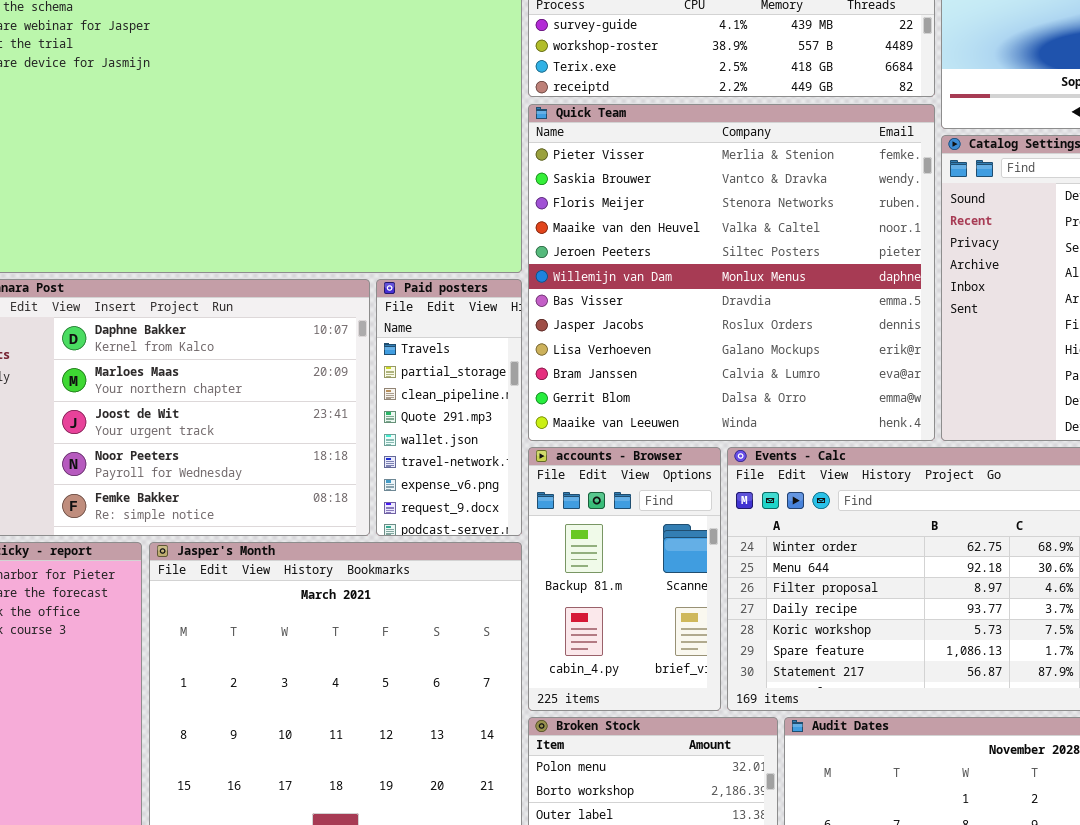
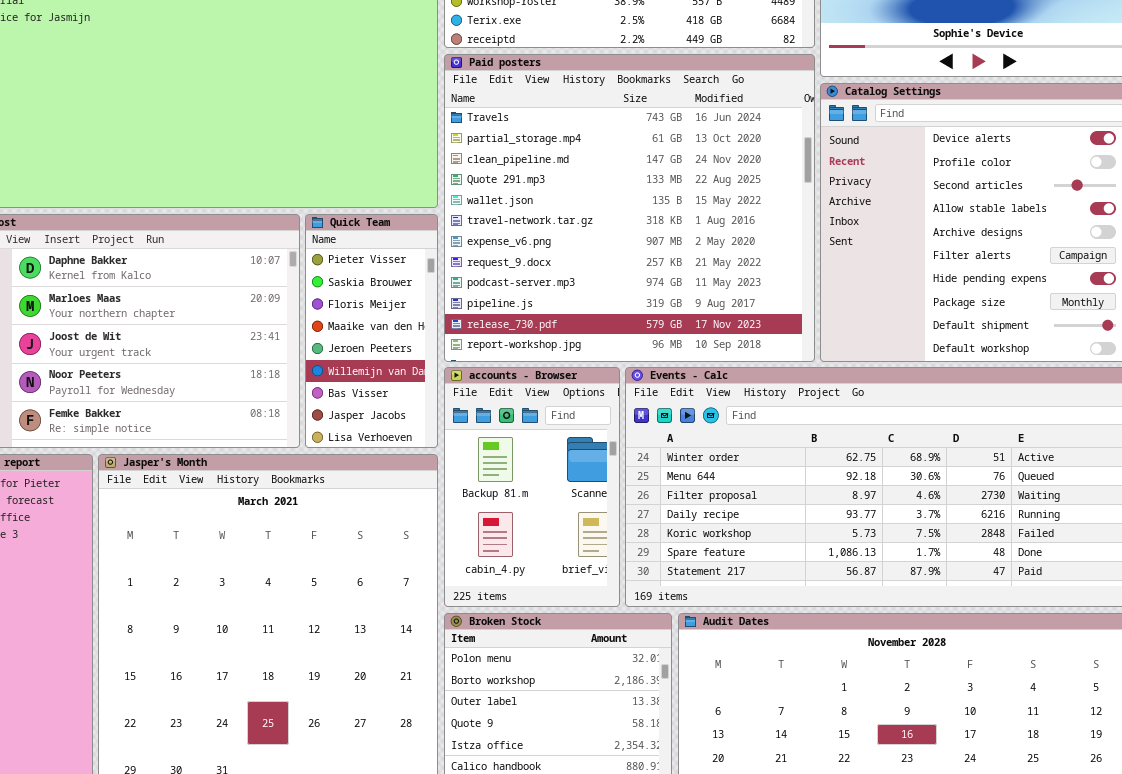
Quick Team: [528,104,935,441] -> [305,214,438,448], moved, resized
Paid posters: [376,279,522,536] -> [444,54,815,362], moved, resized

